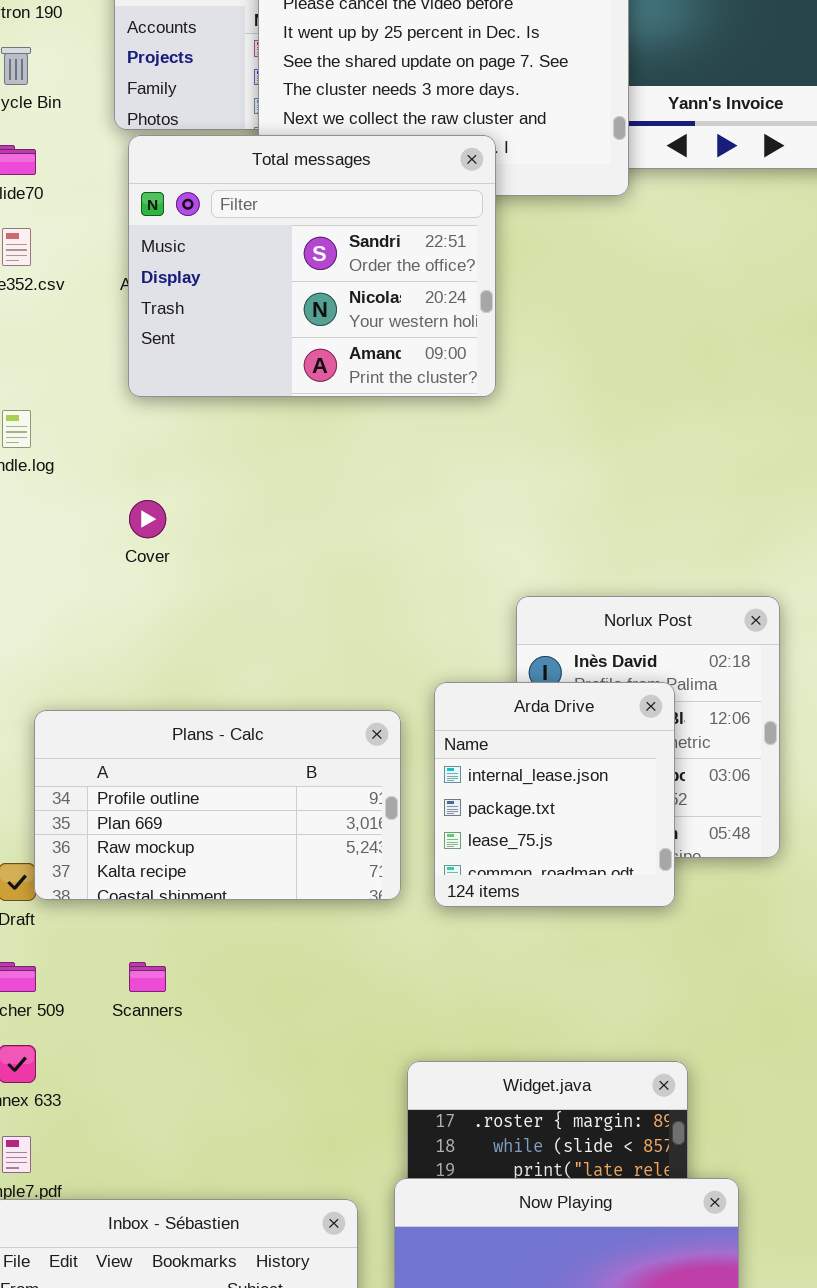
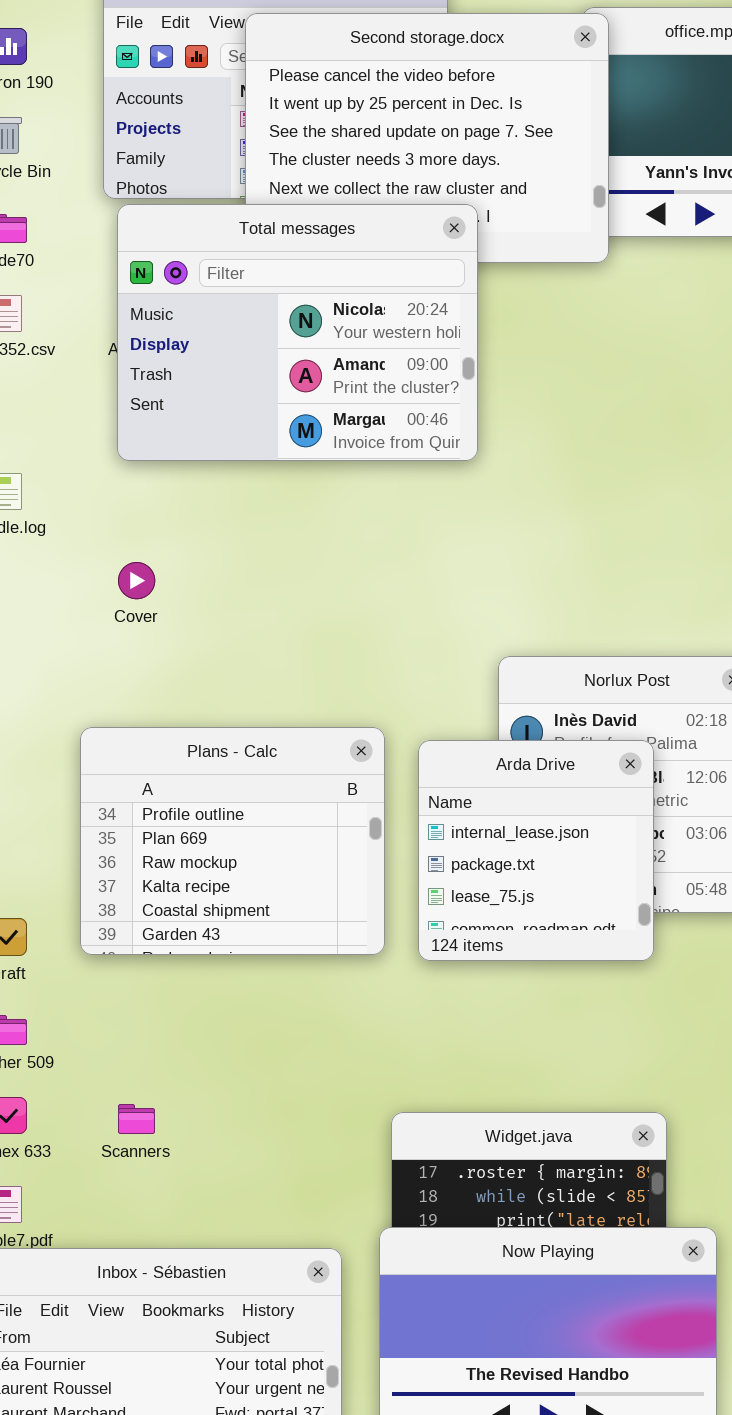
Total messages: [128,135,496,397] -> [117,204,478,461], scrolled down 1 row
Plans - Calc: [34,710,401,900] -> [80,727,385,955], resized
Scanners: [129,962,166,992] -> [118,1104,155,1134], moved

